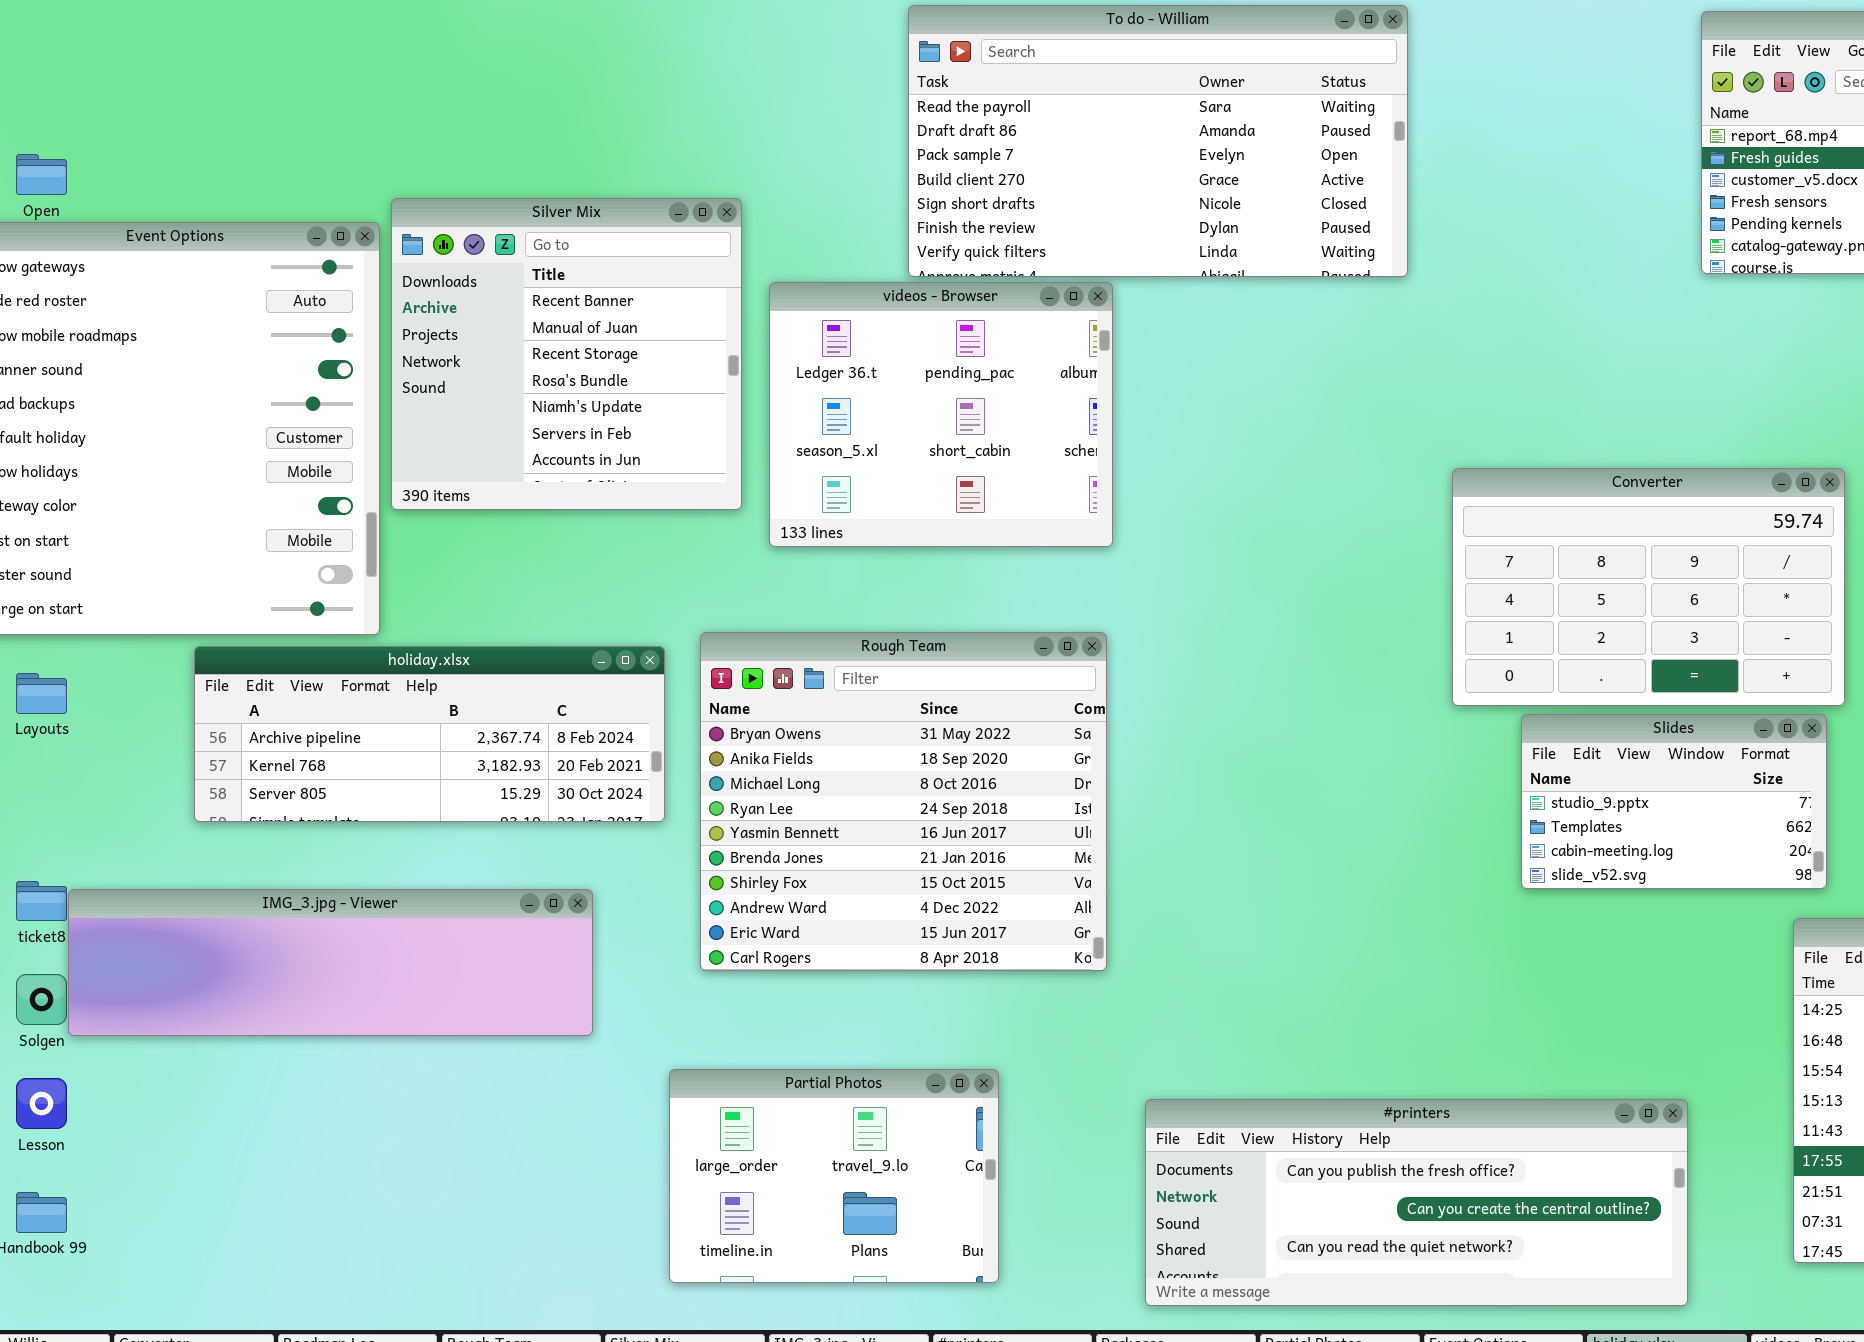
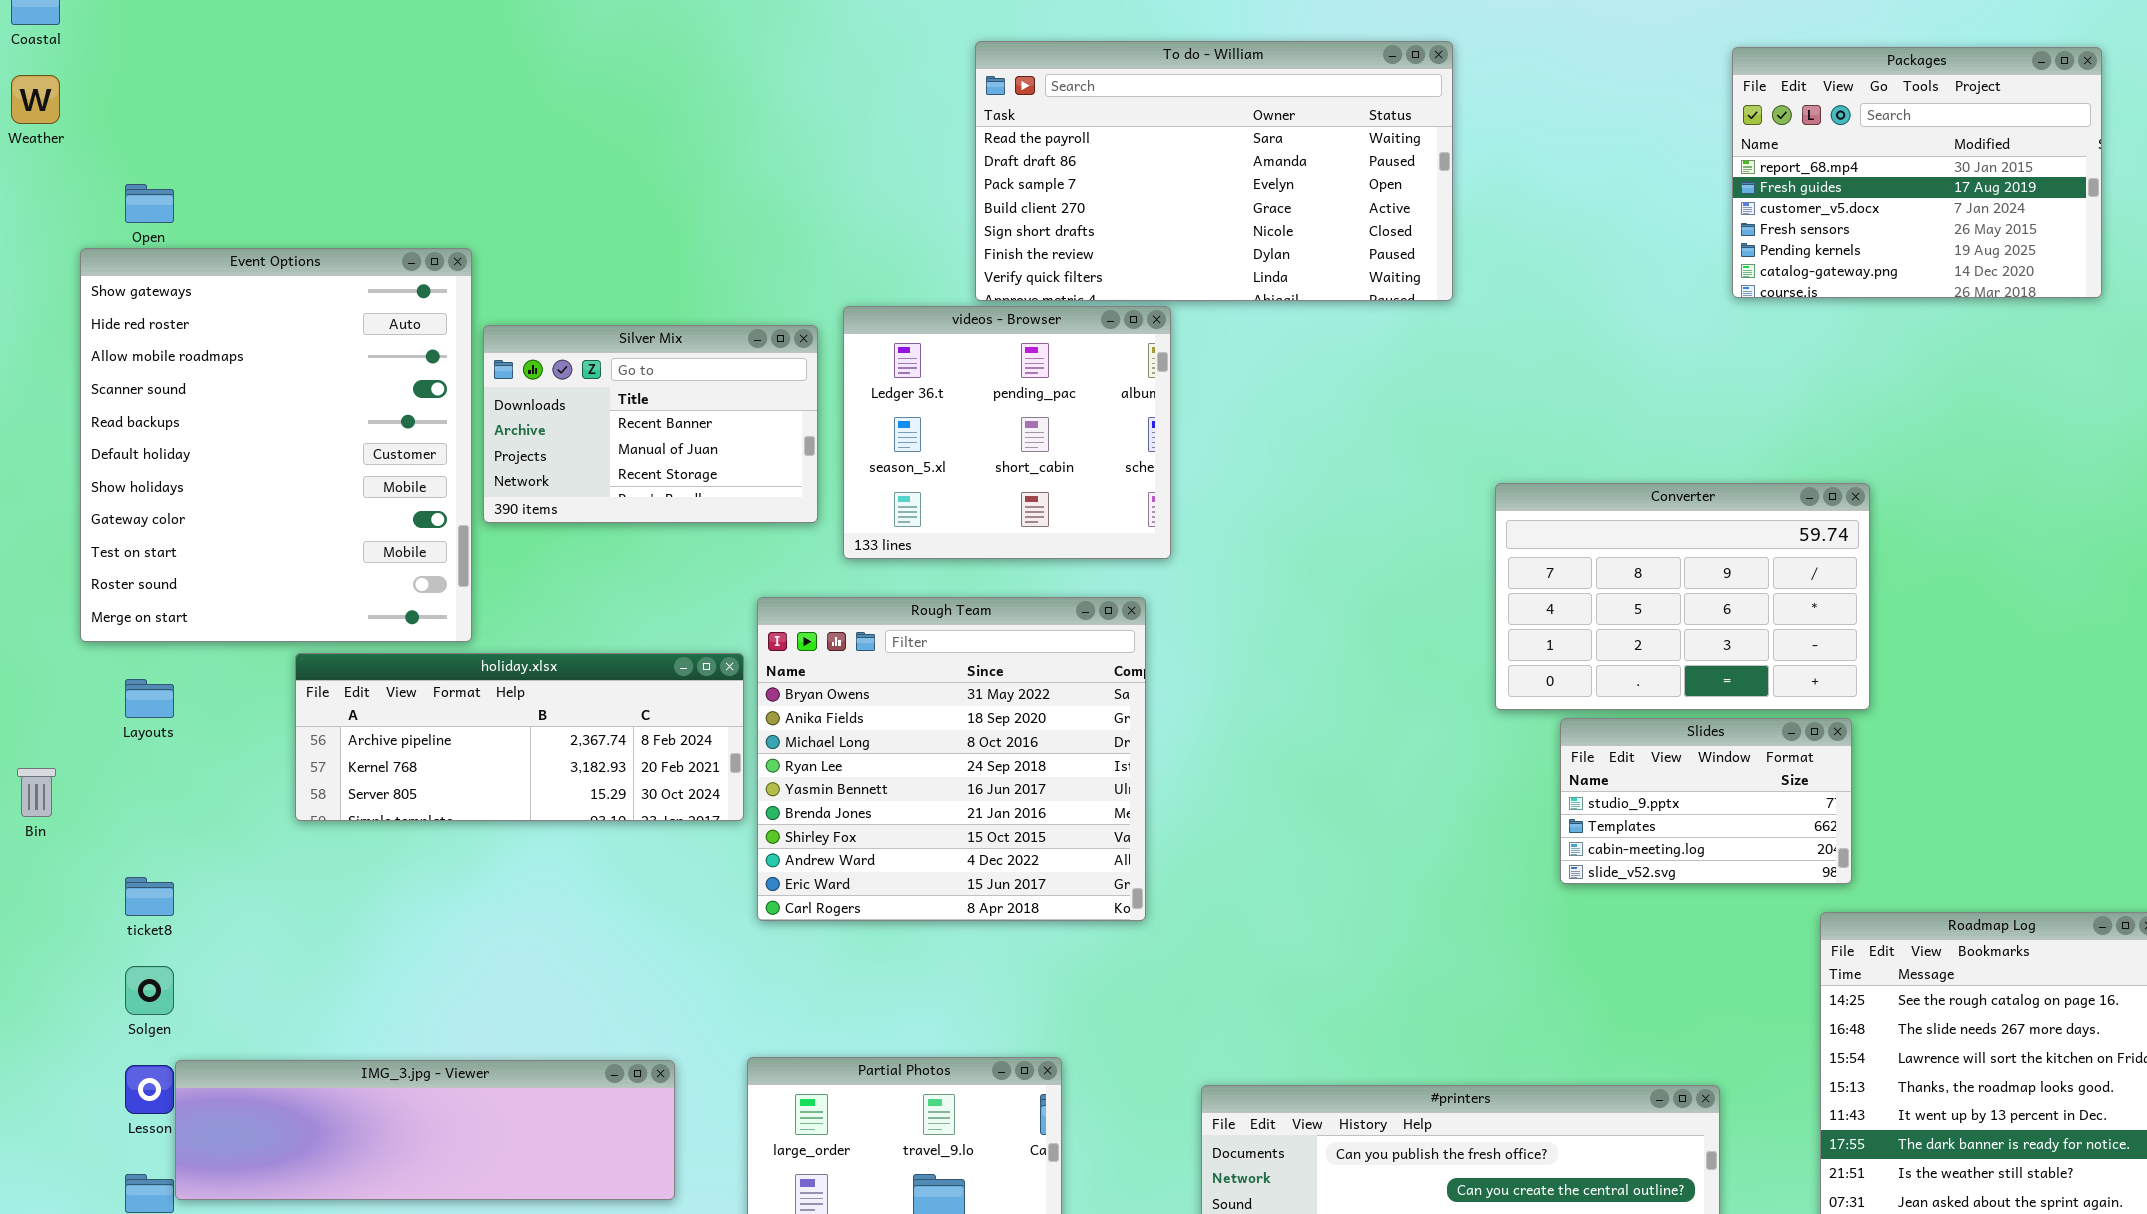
Silver Mix: [391,198,742,510] -> [483,325,818,523], resized
Rough Team: [700,632,1107,971] -> [757,597,1146,921], moved
IMG_3.jpg - Viewer: [68,889,593,1036] -> [175,1060,675,1200], moved

